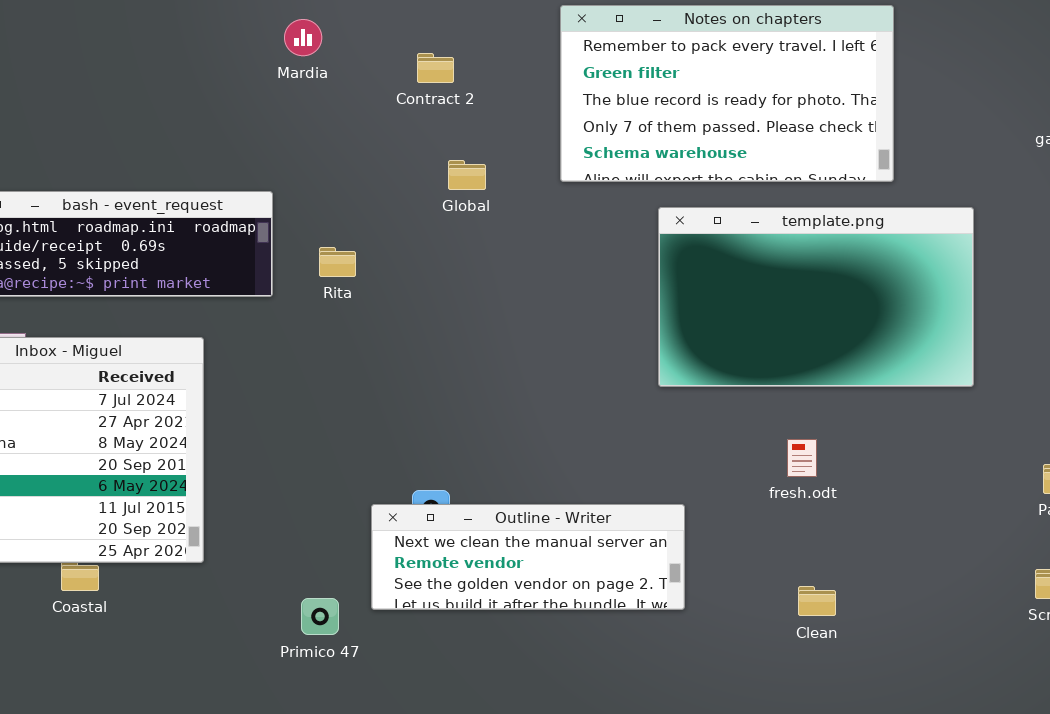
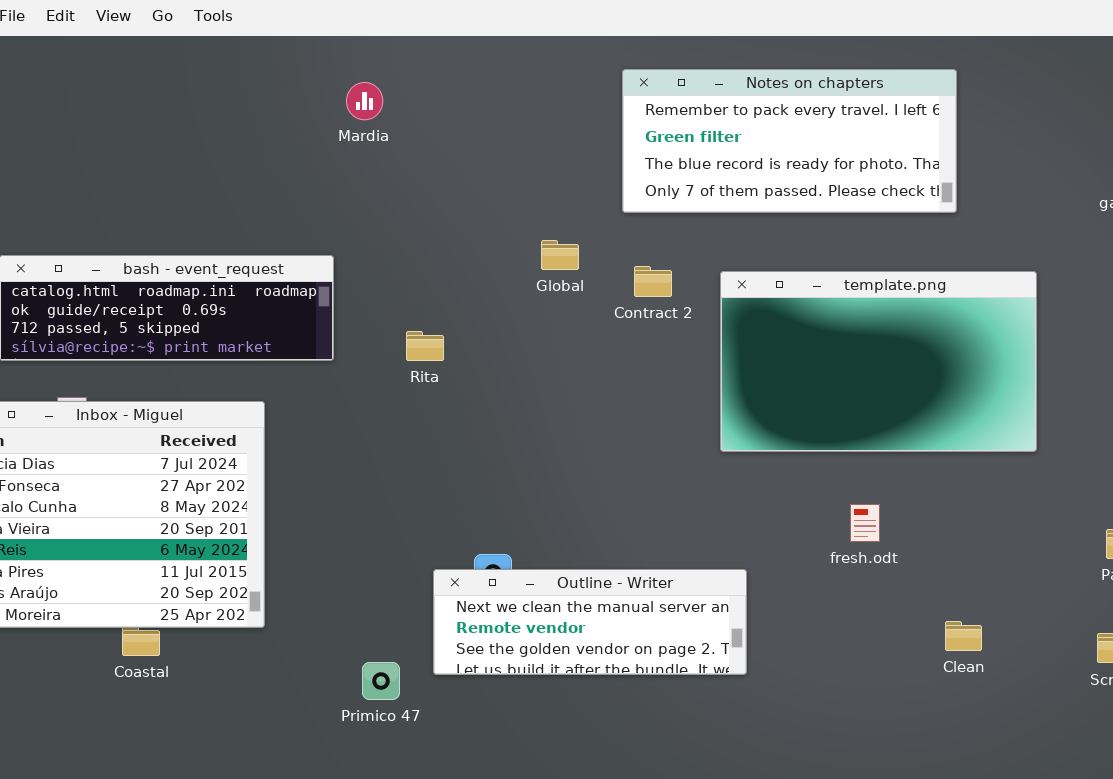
Notes on chapters: [560,5,894,182] -> [622,69,957,213], resized
Contract 2: [417,53,454,83] -> [634,266,672,297], moved
Global: [448,160,486,190] -> [541,240,579,270], moved
Rita: [319,247,356,277] -> [406,331,444,361], moved
Clean: [798,586,836,616] -> [945,621,982,651], moved

